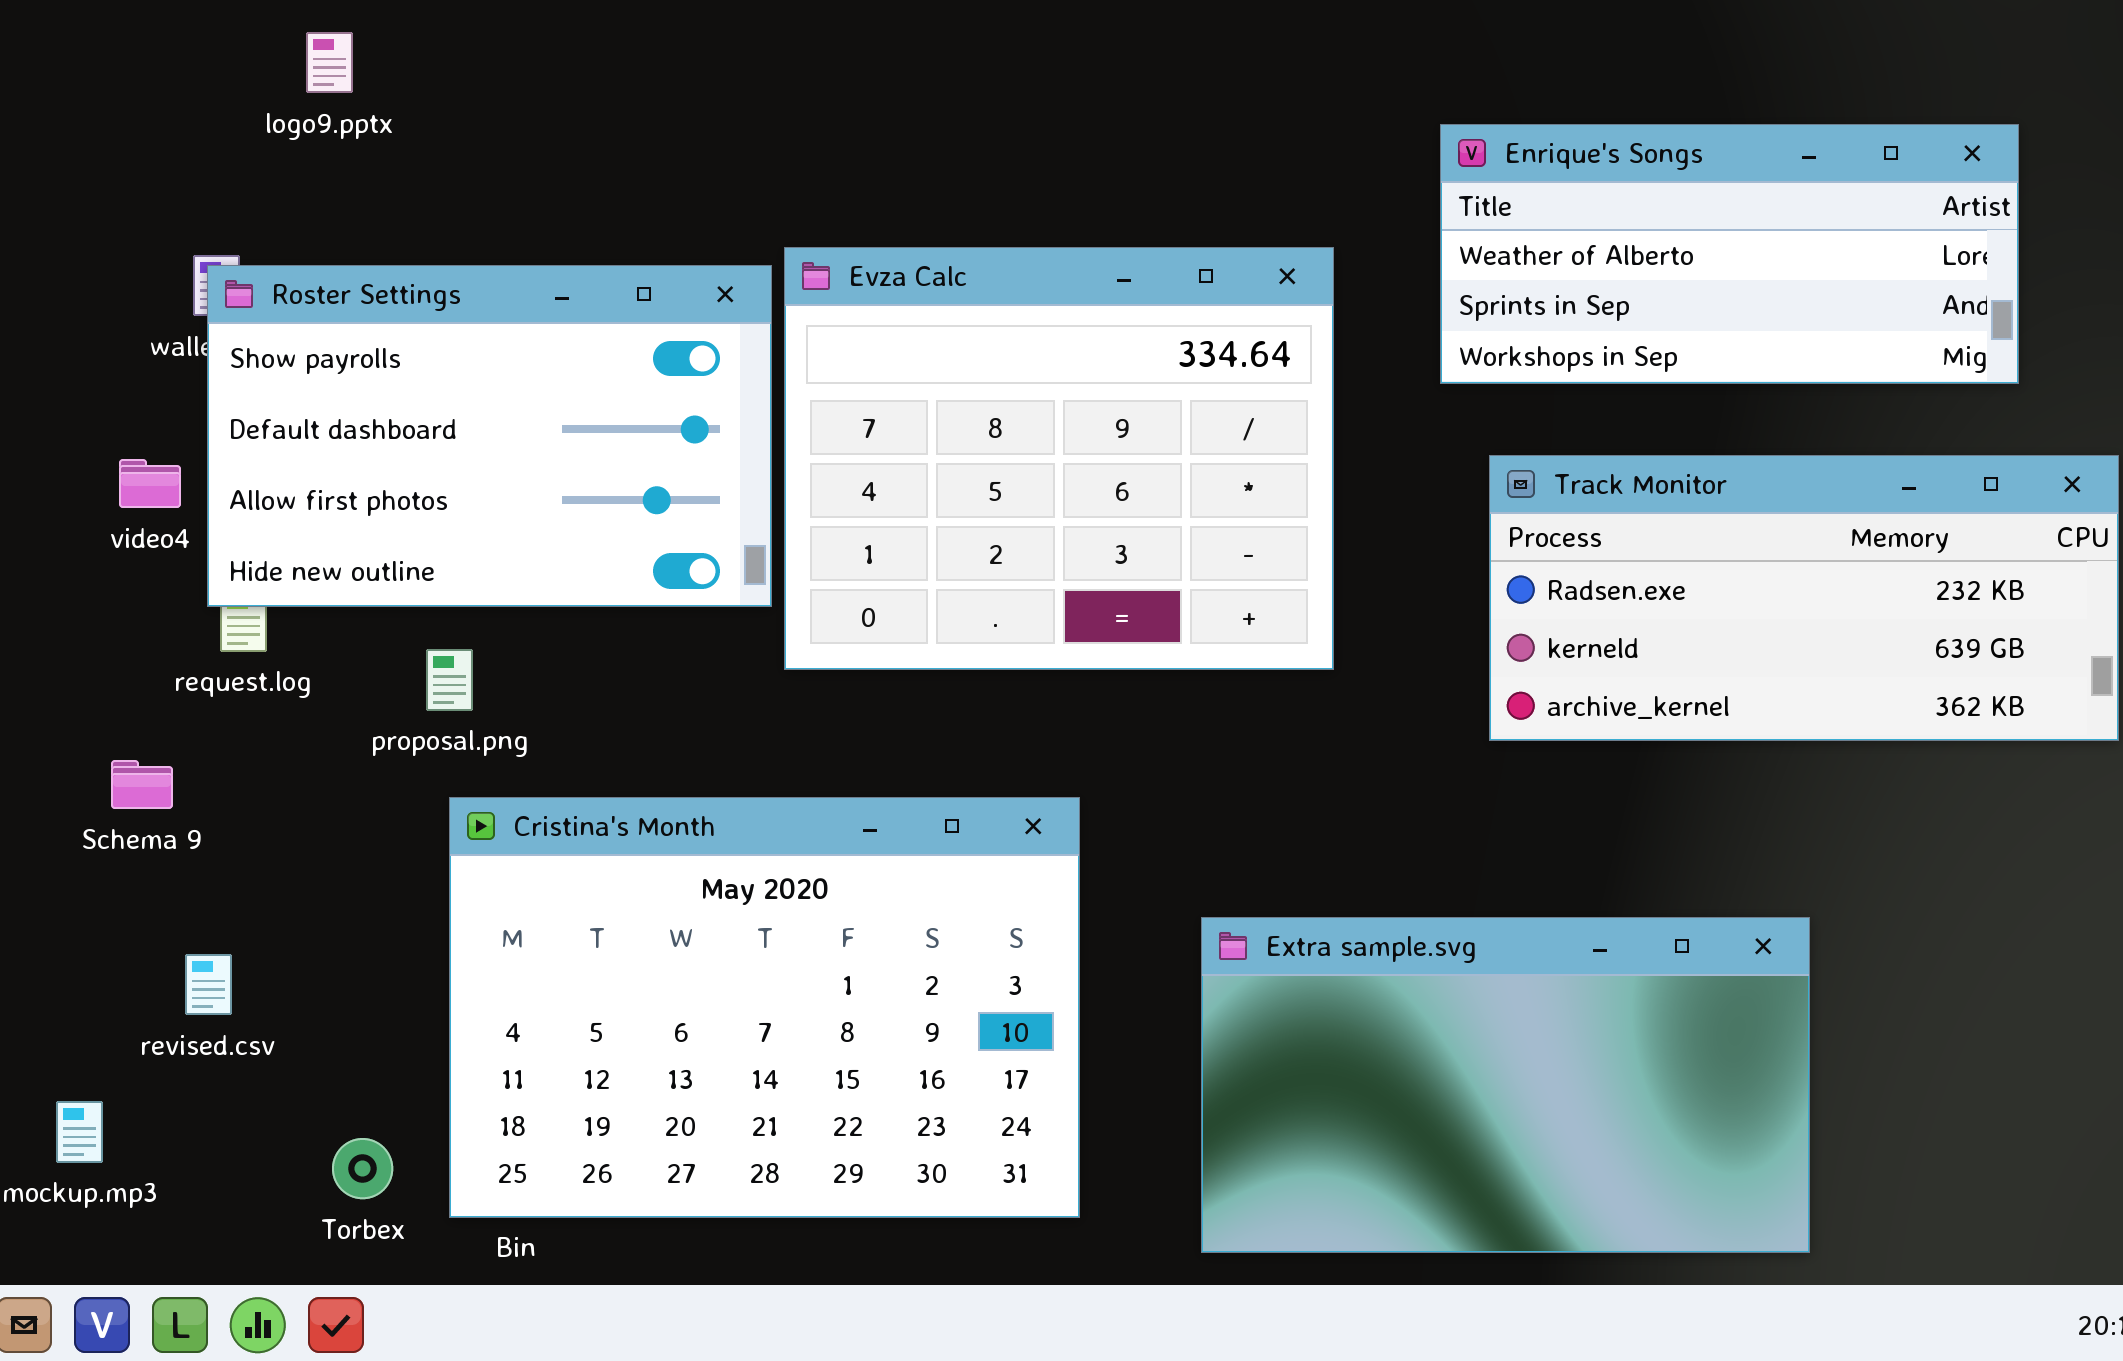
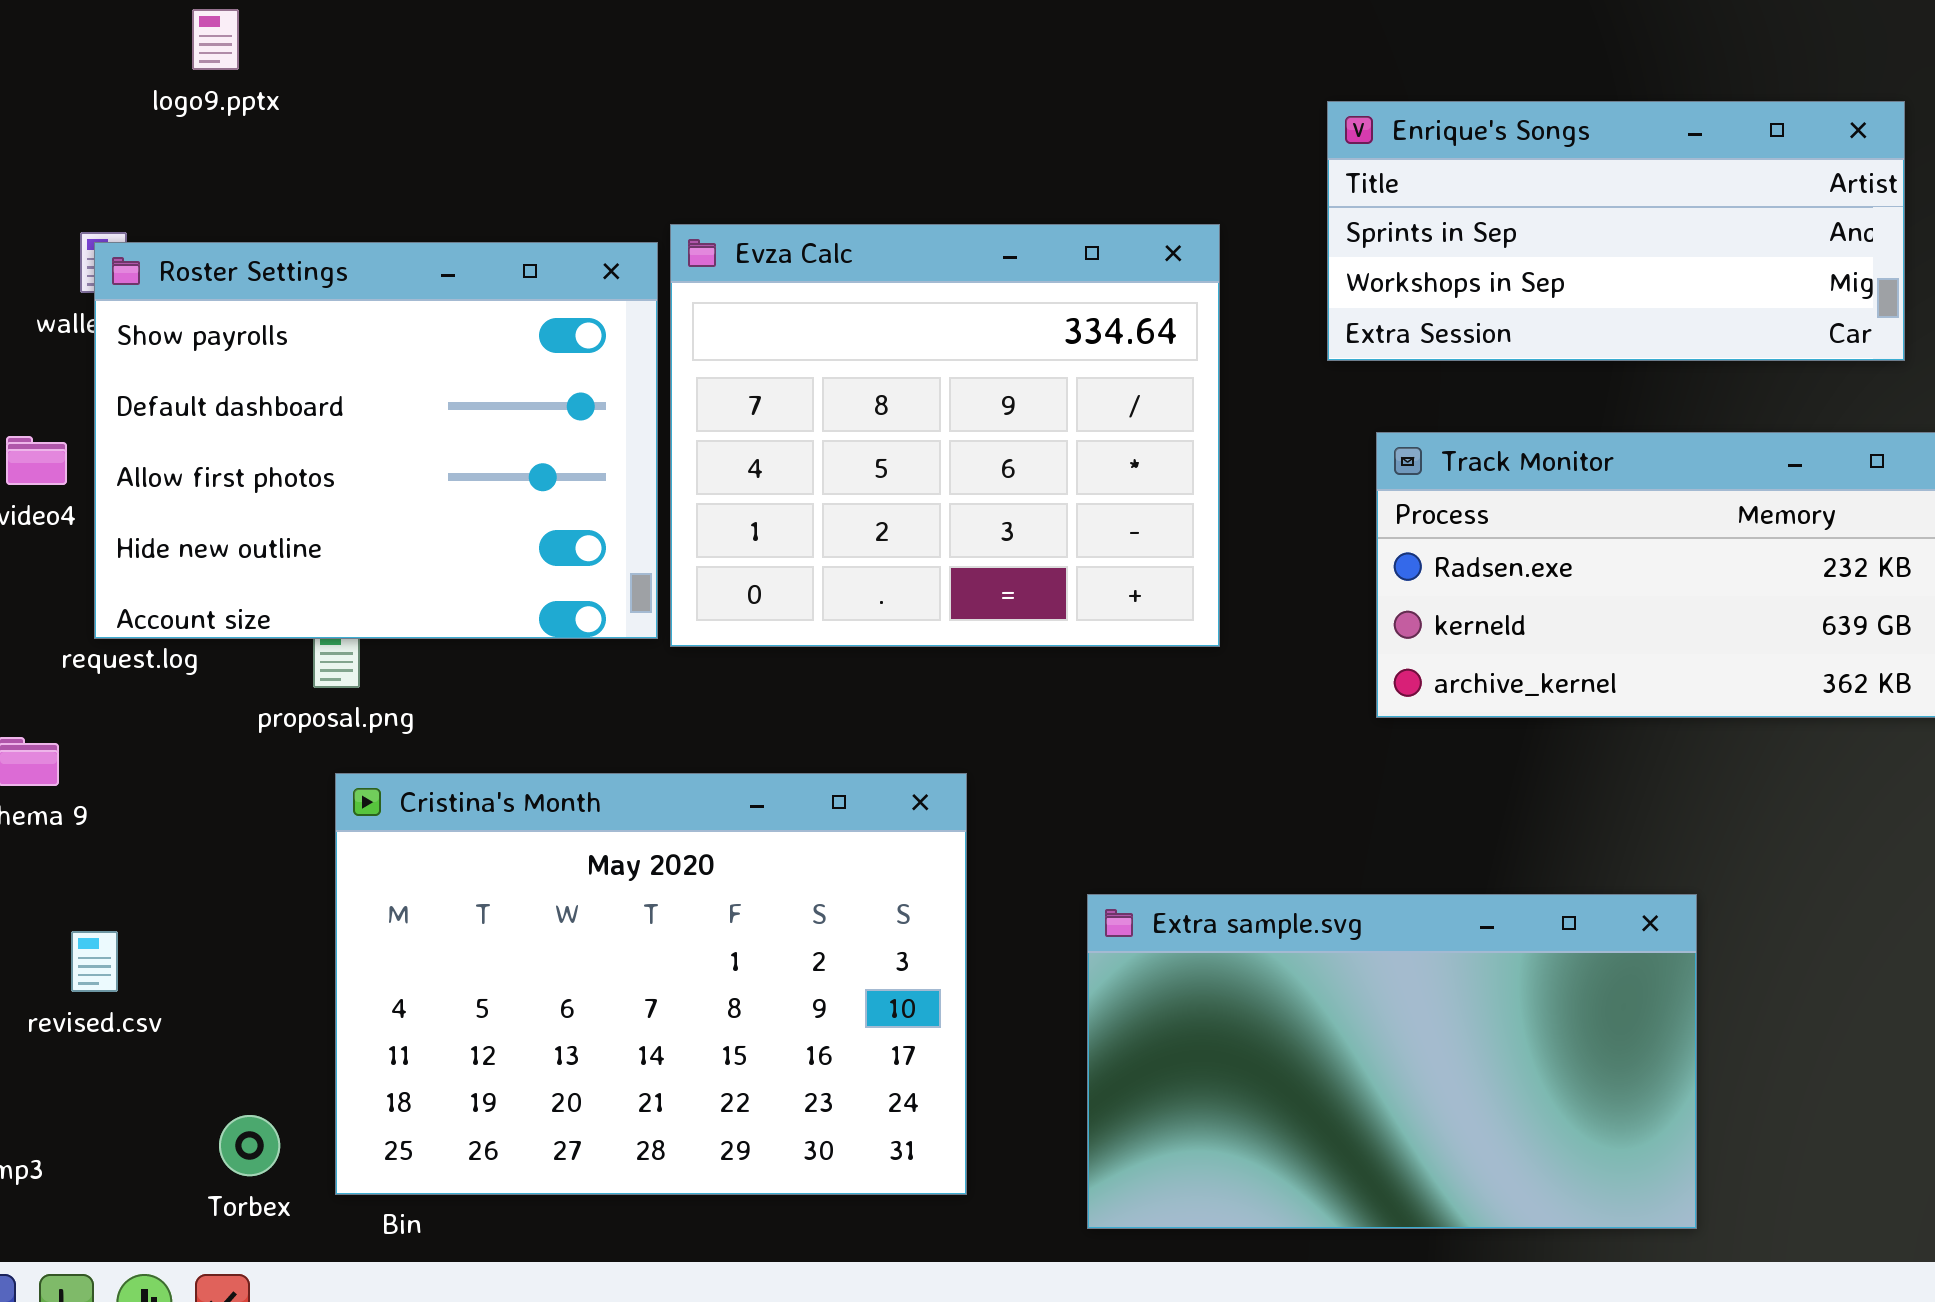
Enrique's Songs: [1440,124,2019,384] -> [1327,101,1905,361], scrolled down 1 row
Roster Settings: [207,265,772,607] -> [94,242,658,639], resized

